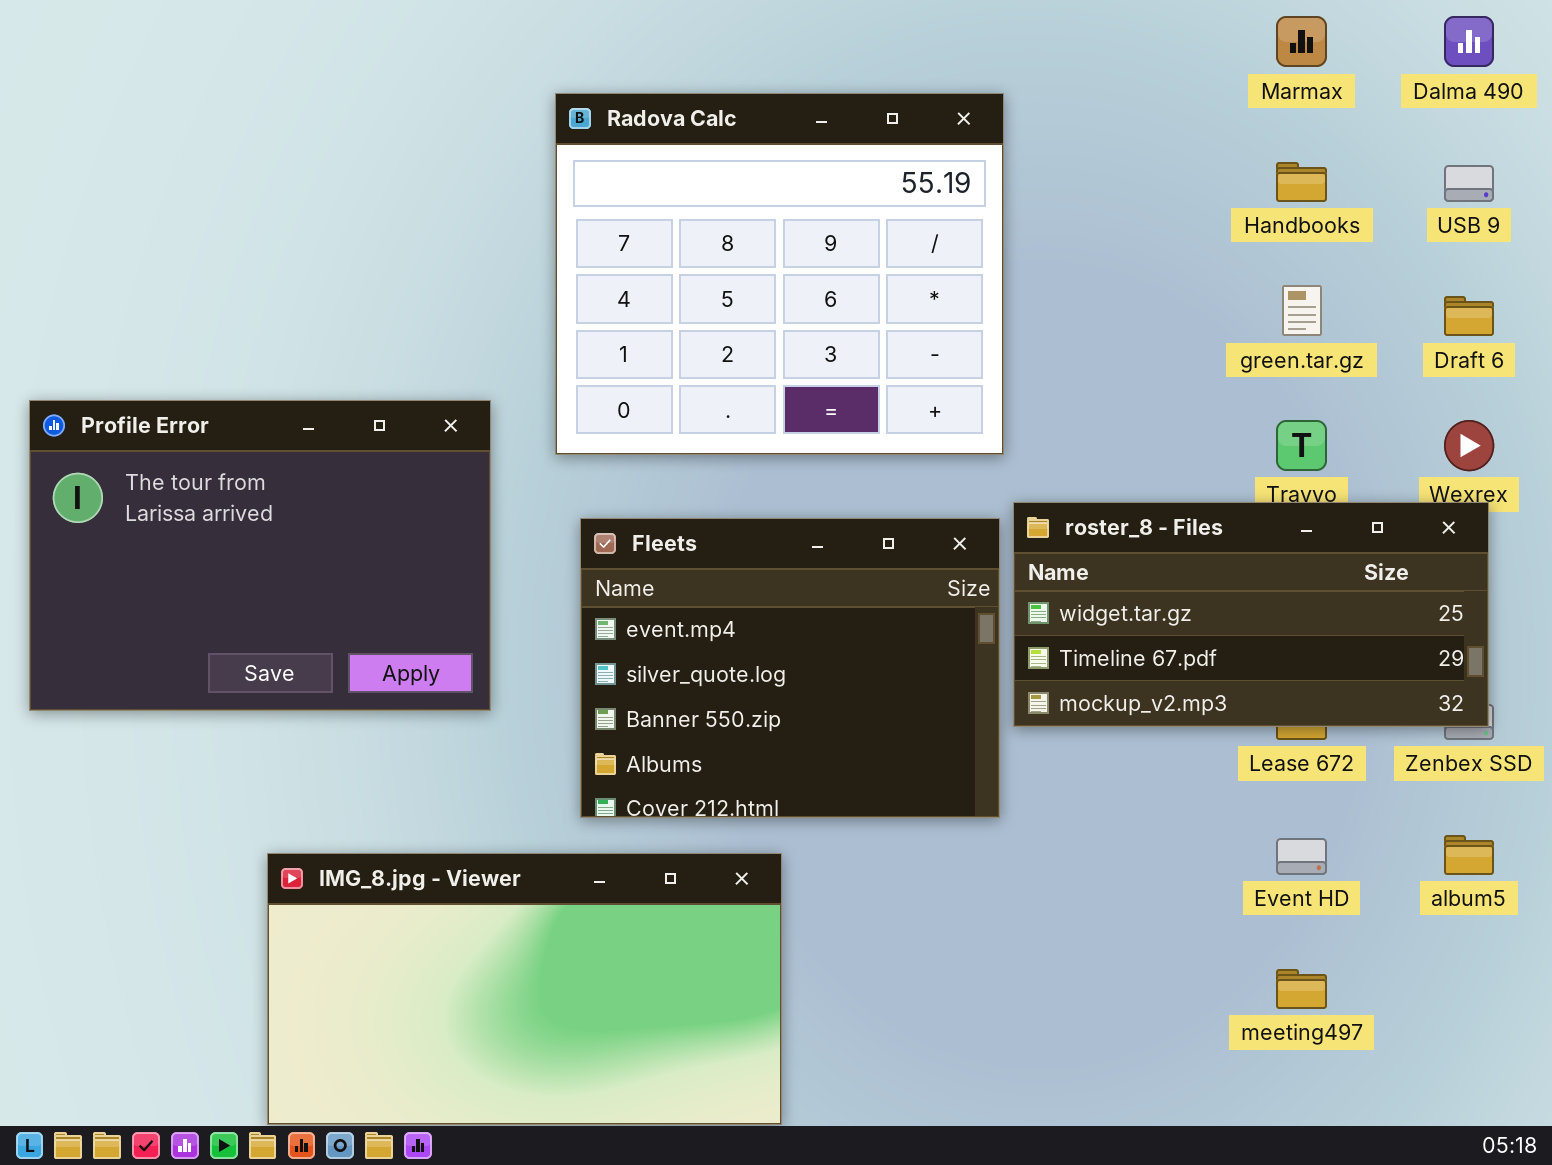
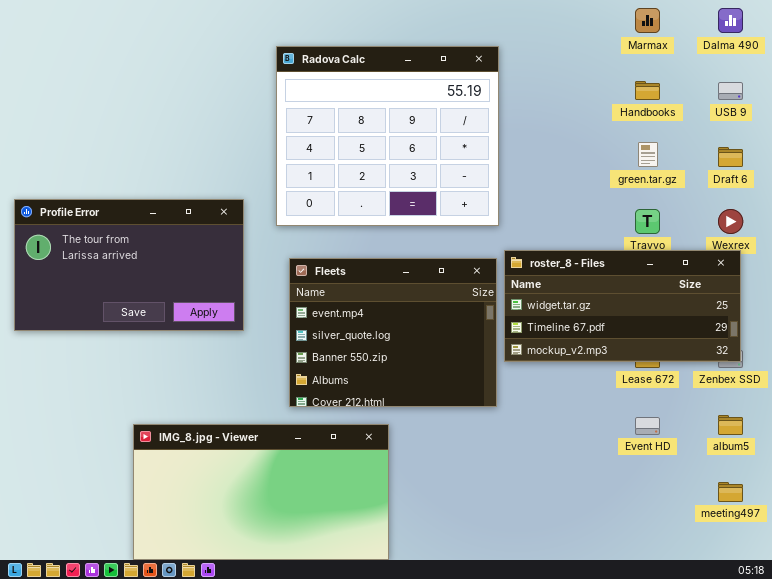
Profile Error: [29,400,491,711] -> [14,199,244,331], resized
meeting497: [1276,969,1327,1009] -> [718,482,743,502], moved

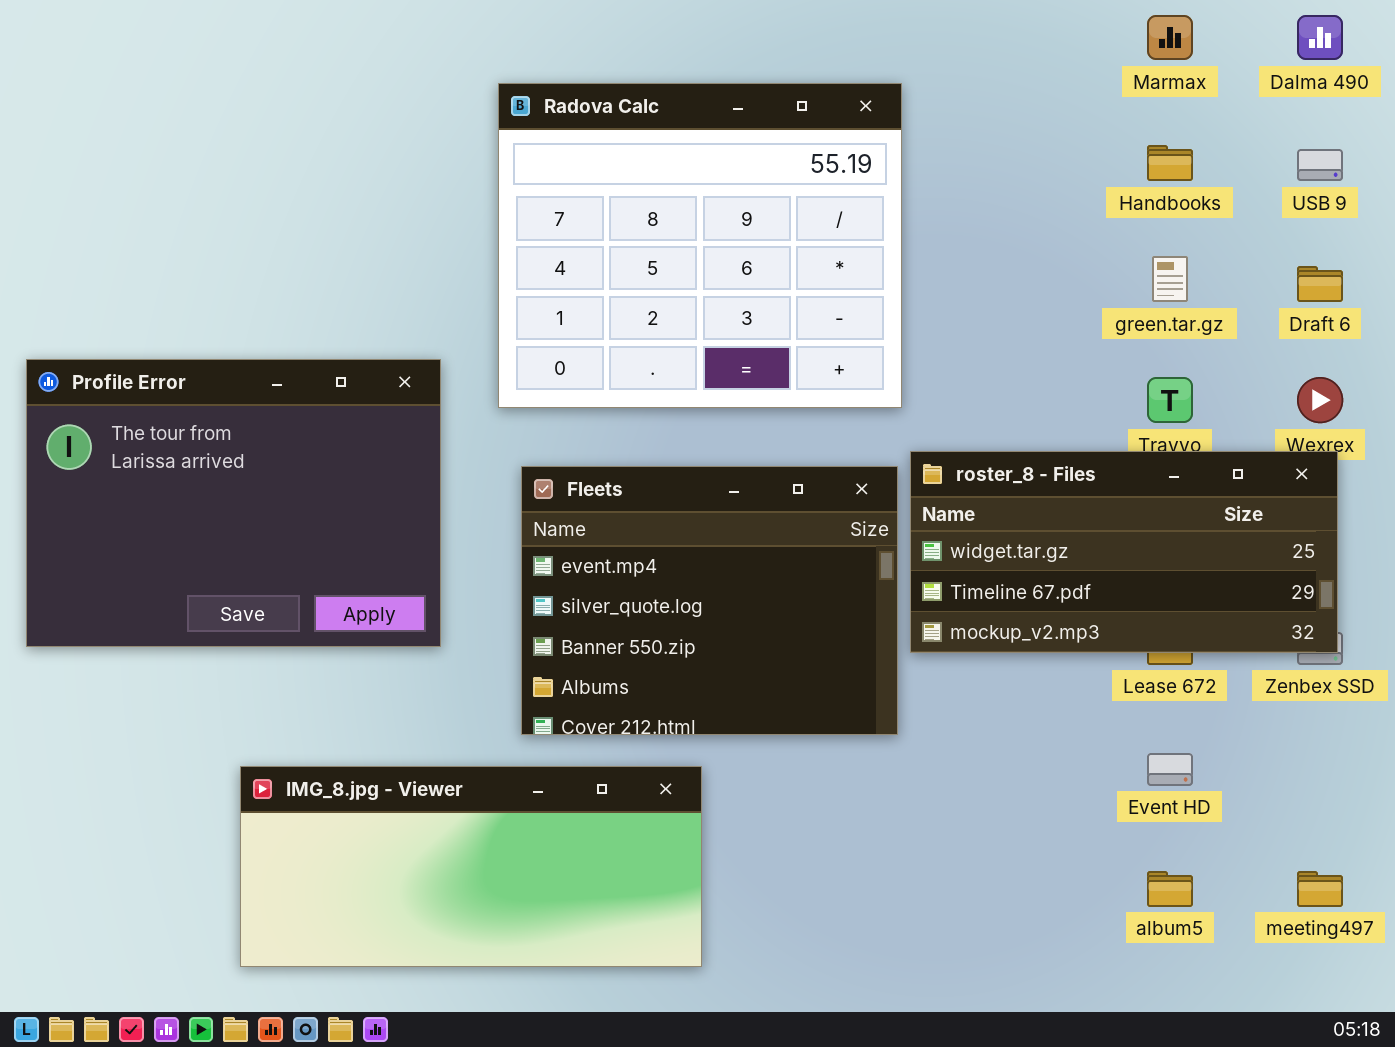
Profile Error: [14,199,244,331] -> [26,359,441,647], resized
album5: [718,415,743,435] -> [1147,871,1193,907], moved
IMG_8.jpg - Viewer: [133,424,389,560] -> [240,766,702,967], resized

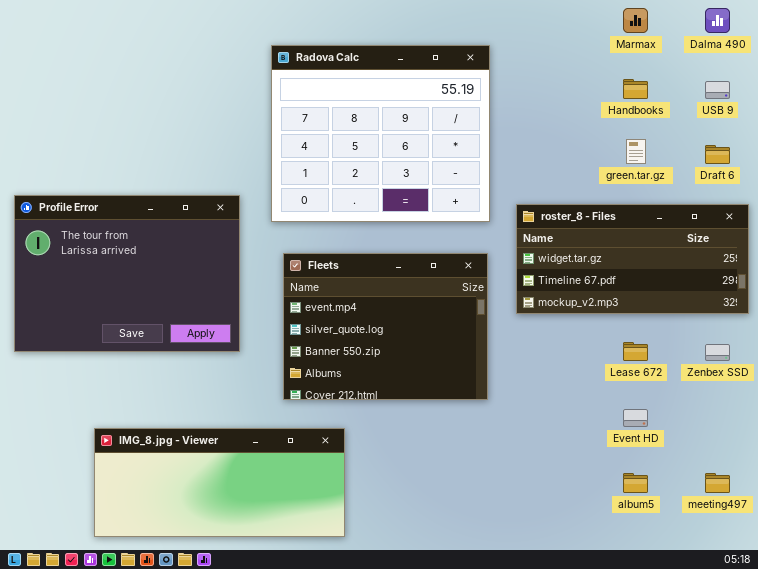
roster_8 - Files: [910,451,1338,653] -> [516,204,749,314], moved
IMG_8.jpg - Viewer: [240,766,702,967] -> [94,428,345,537], moved

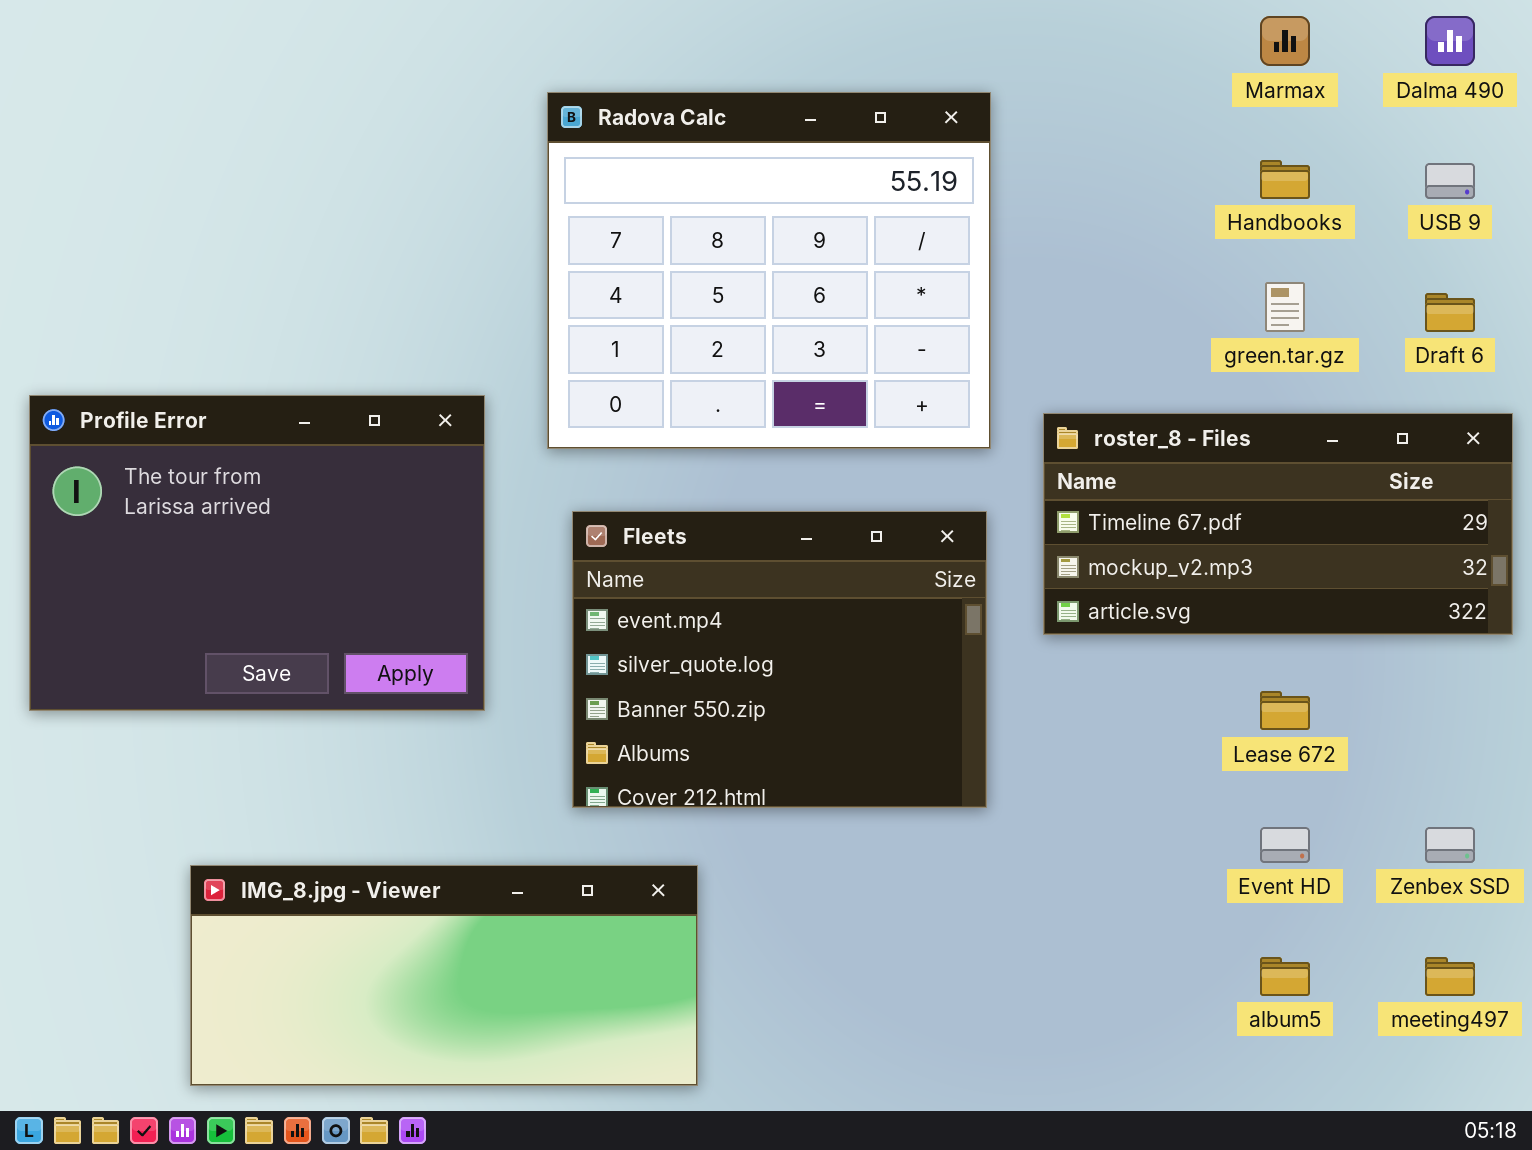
roster_8 - Files: [516,204,749,314] -> [1043,413,1513,635], scrolled down 1 row
Zenbex SSD: [705,344,730,361] -> [1425,827,1475,863], moved

